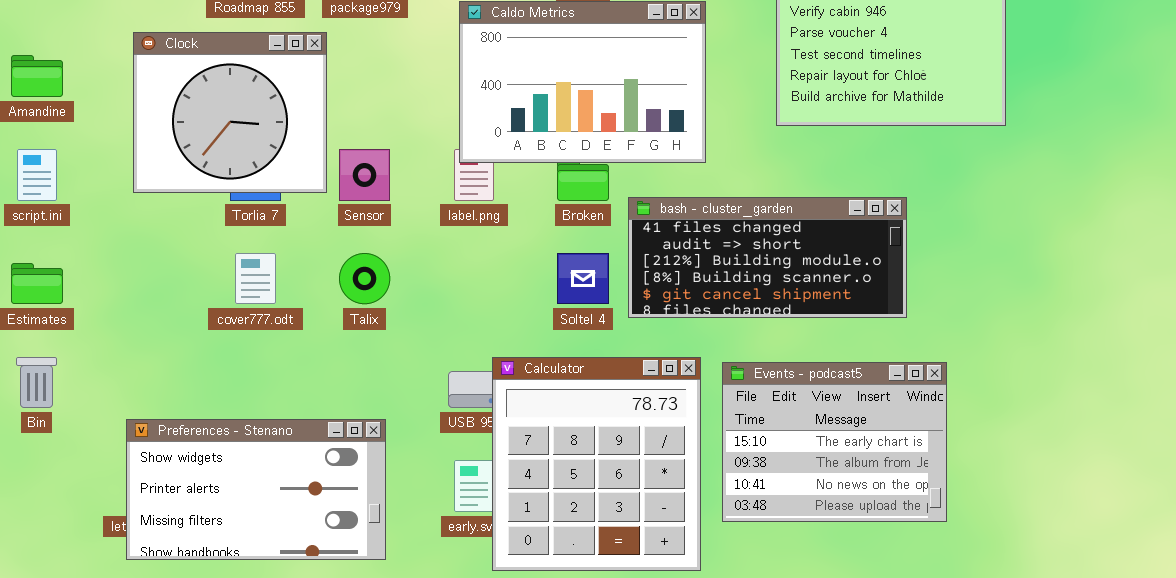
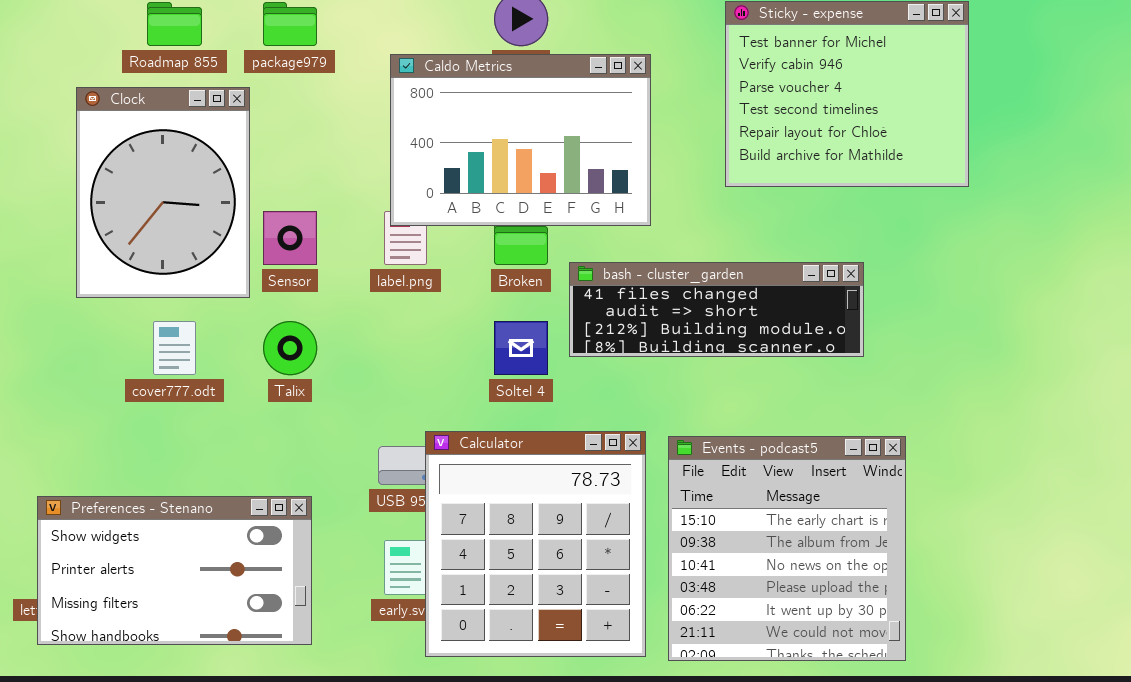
Clock: [133,32,327,193] -> [76,87,250,298], resized
bash - cluster_garden: [628,197,907,318] -> [569,262,864,357], resized
Events - podcast5: [722,362,947,522] -> [668,436,906,661], resized

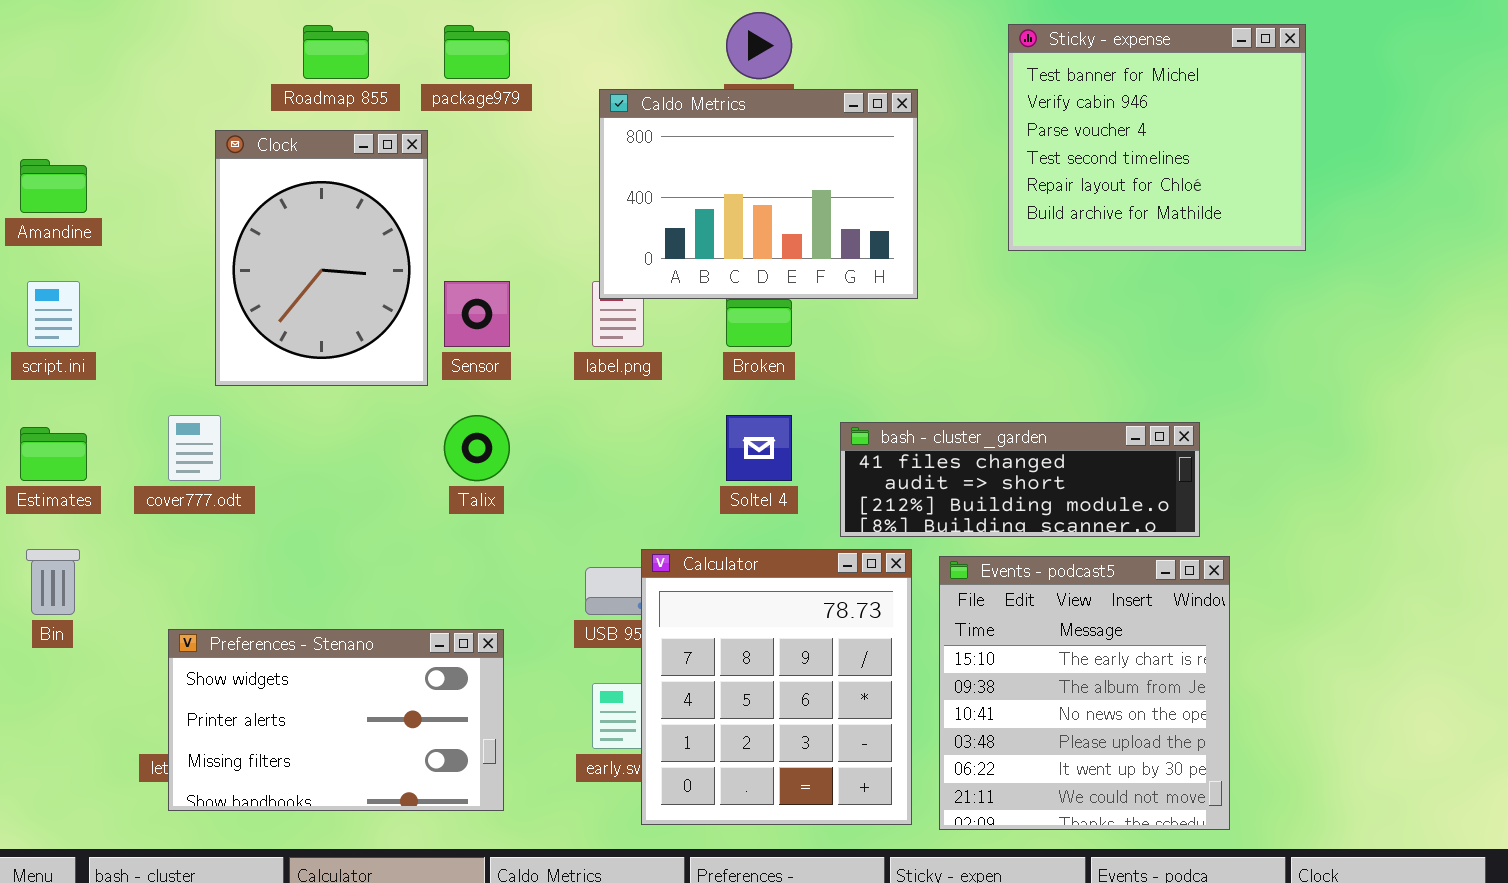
bash - cluster_garden: [569,262,864,357] -> [840,422,1200,537], moved
cover777.odt: [153,321,196,375] -> [168,415,221,481], moved

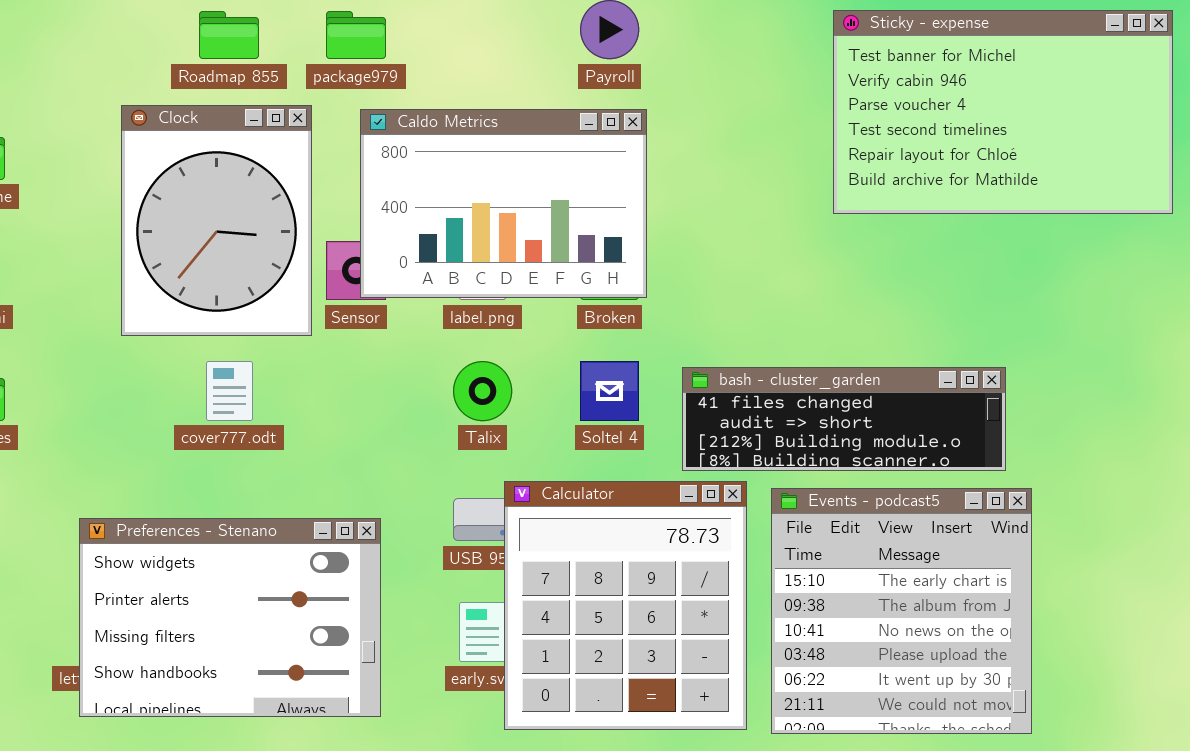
Sticky - expense: [1008,24,1306,251] -> [833,10,1173,214], resized
Caldo Metrics: [599,89,918,299] -> [360,109,647,298], moved
cover777.odt: [168,415,221,481] -> [206,361,253,421], moved
Talix: [444,415,510,481] -> [453,361,512,421], moved
Preferences - Stenano: [168,629,504,811] -> [79,518,381,717], resized

